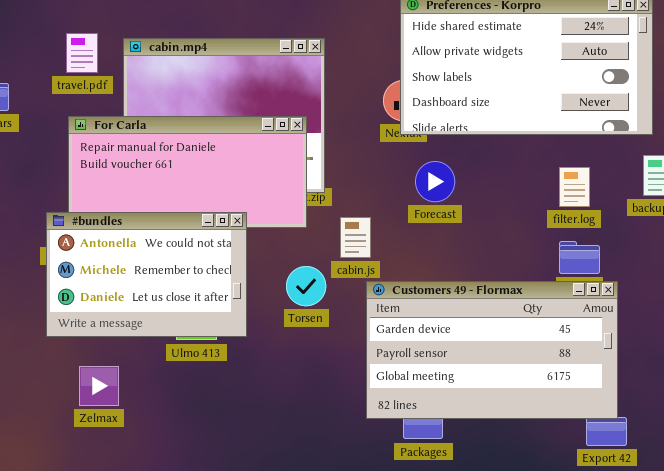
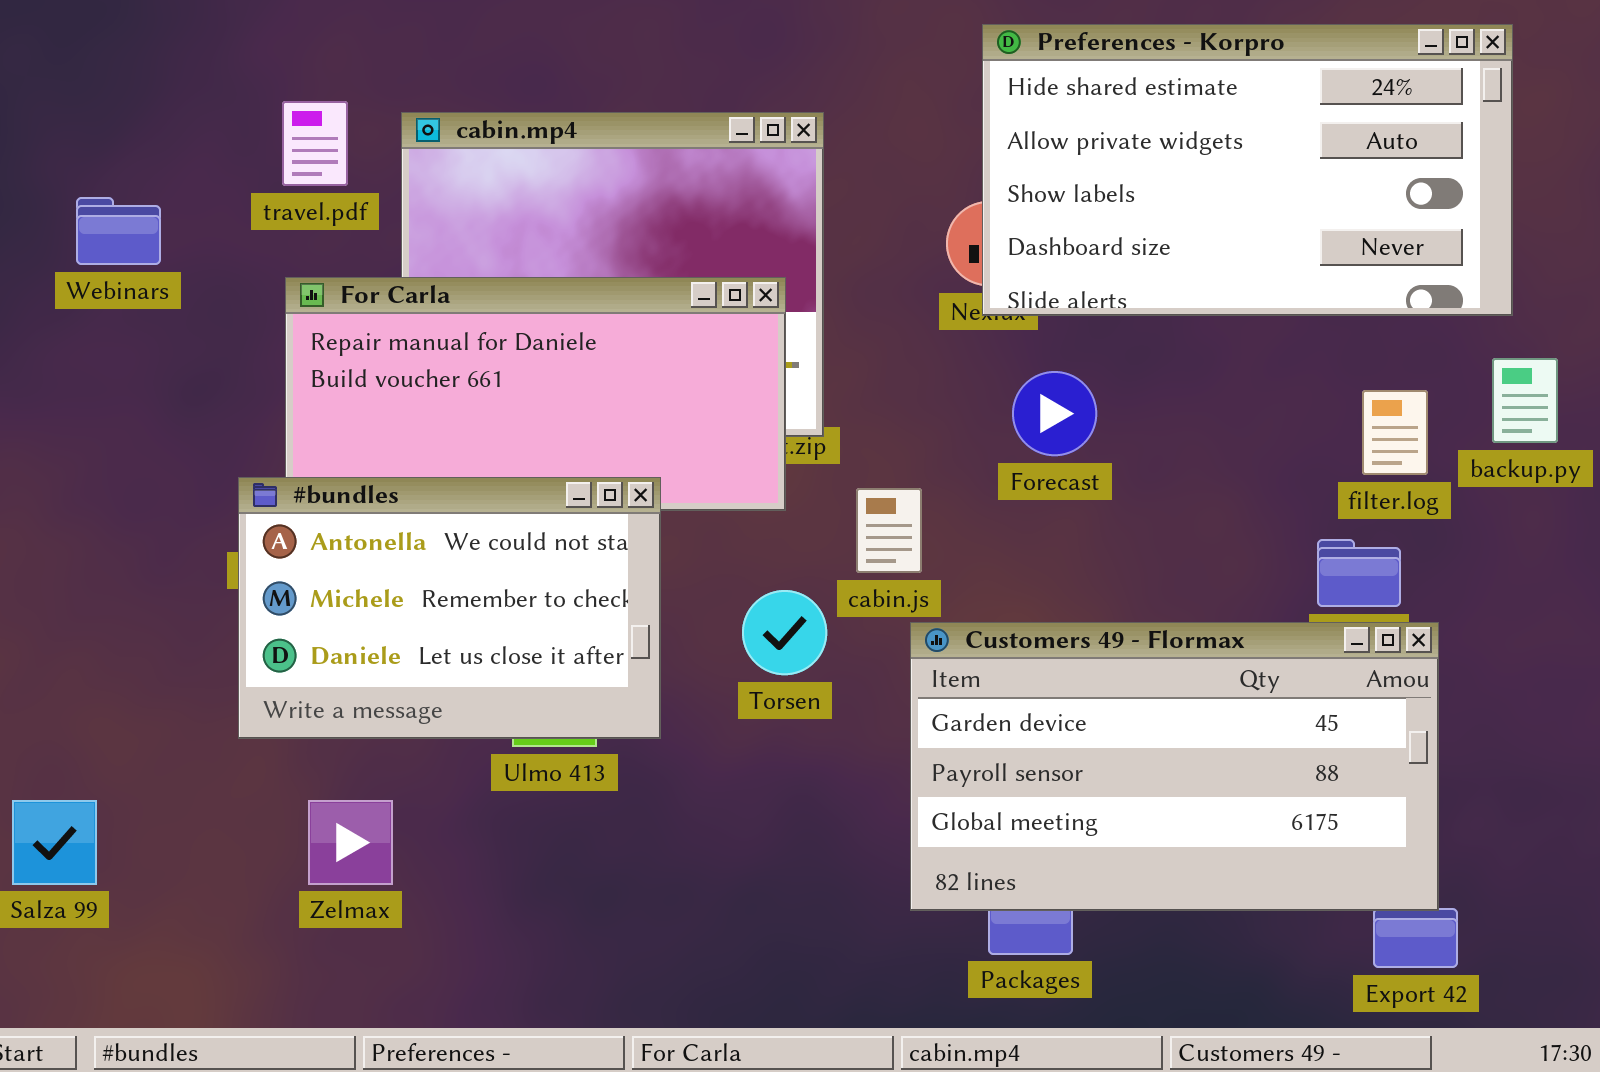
filter.log: [559,167,590,207] -> [1362,390,1428,475], moved

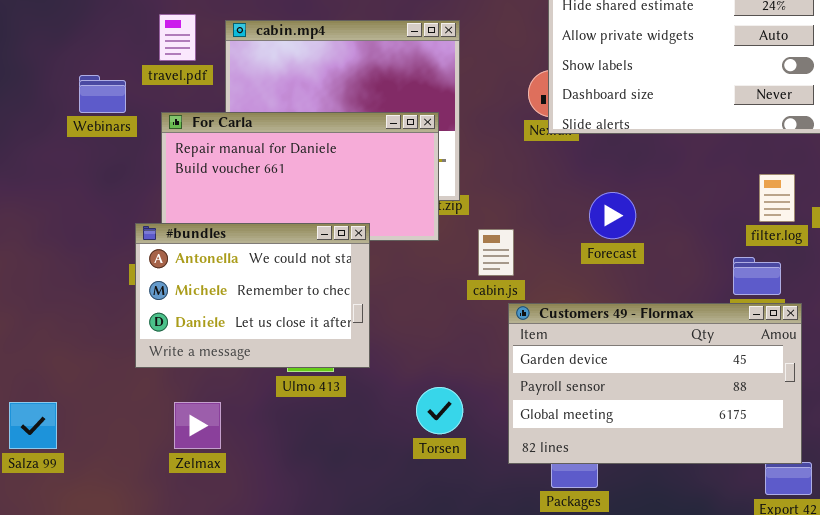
Webinars: [76,197,161,265] -> [79,75,126,113], moved
Forecast: [1012,371,1097,456] -> [589,192,636,239], moved
Torsen: [742,590,827,675] -> [416,387,463,434], moved

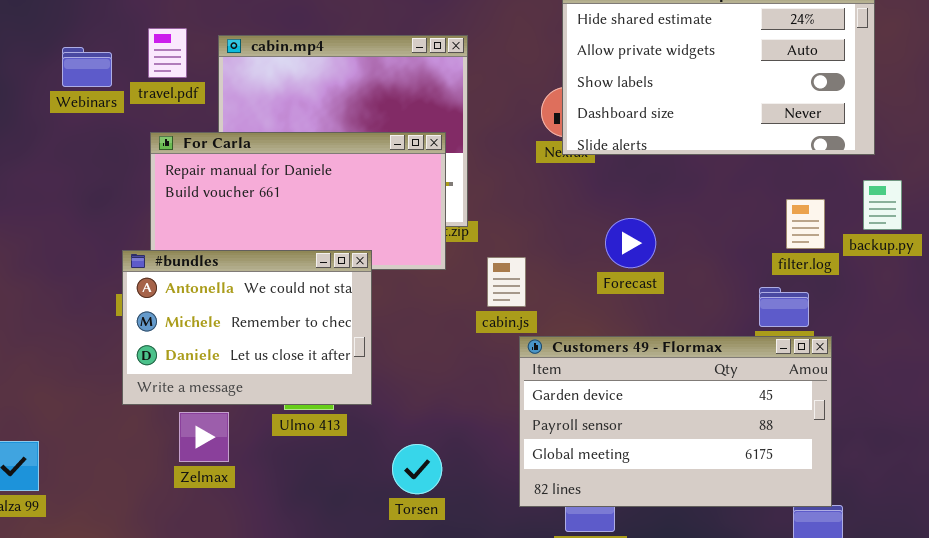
Webinars: [79,75,126,113] -> [62,47,112,87], moved
Torsen: [416,387,463,434] -> [392,444,442,494], moved
Zelmax: [174,402,221,449] -> [179,412,229,462], moved

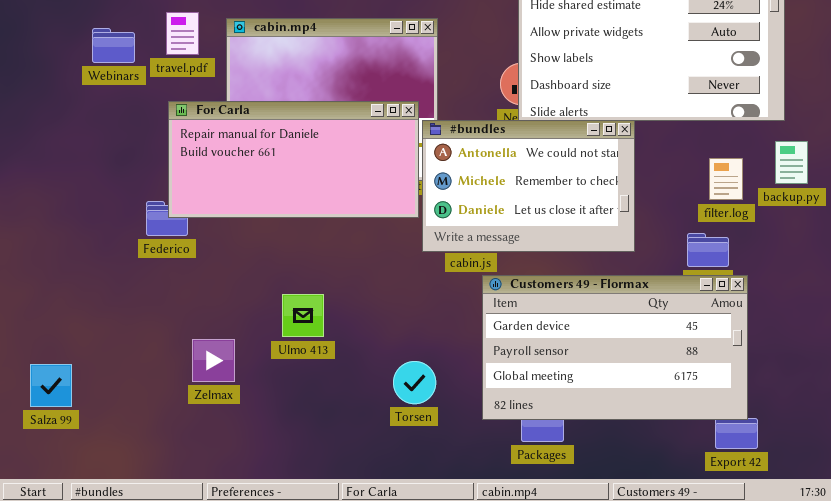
#bundles: [122,250,372,405] -> [422,120,635,252], moved
Torsen: [392,444,442,494] -> [393,361,436,404], moved

